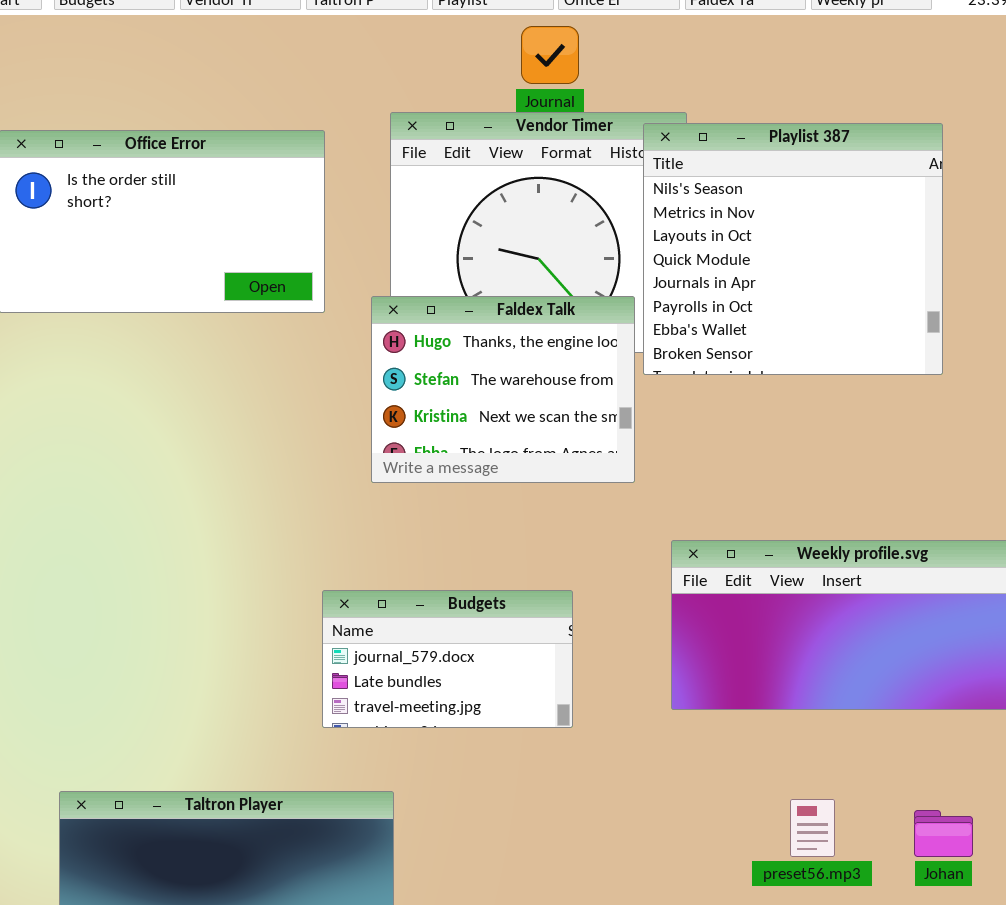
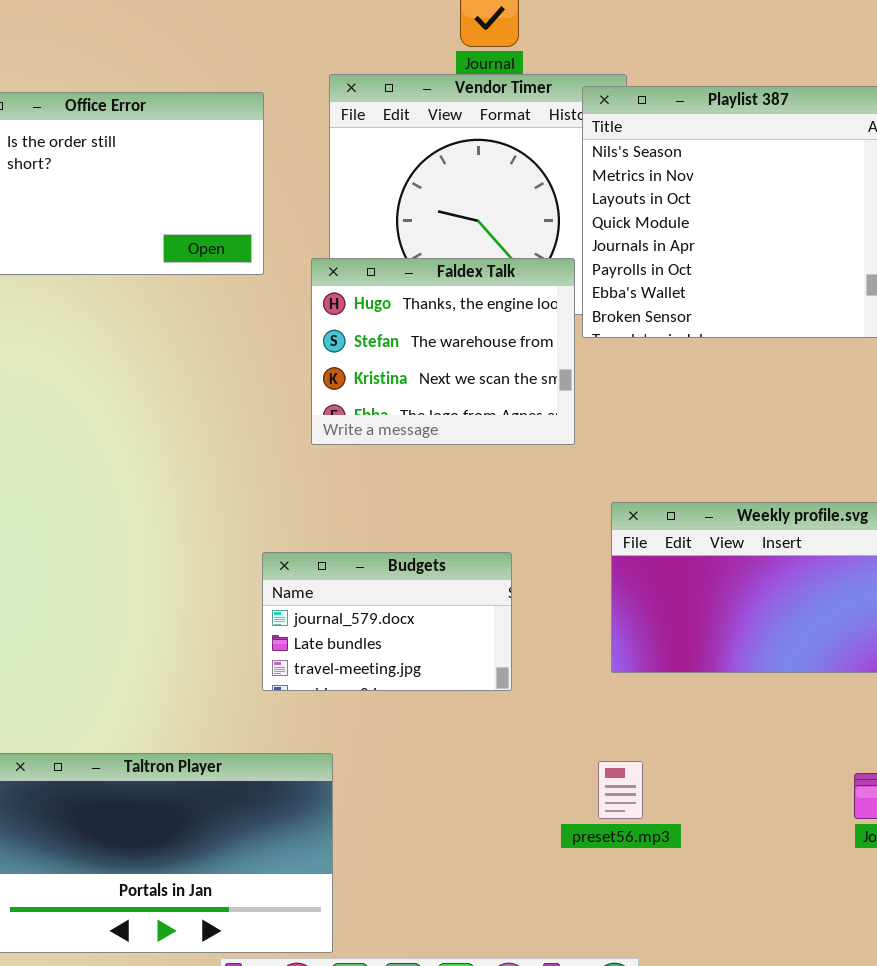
preset56.mp3: [790,799,835,857] -> [598,761,643,819], moved

